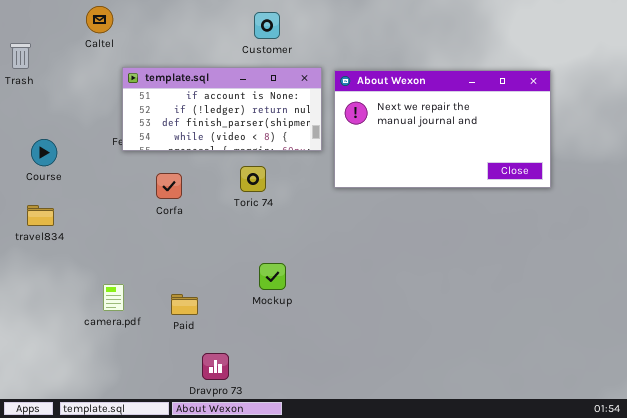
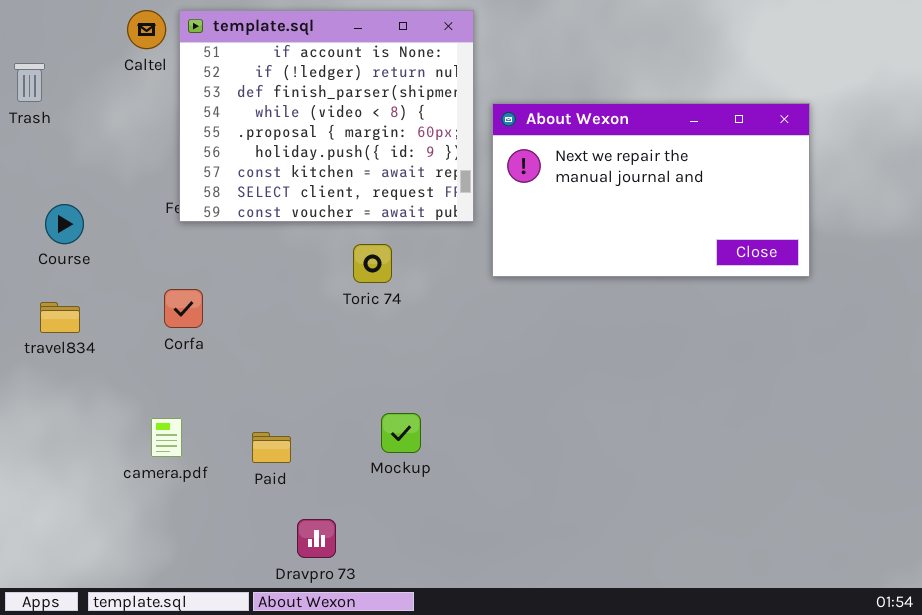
template.sql: [122,67,322,151] -> [179,10,474,222], resized
Corfa: [156,173,182,199] -> [164,289,203,328], moved
Mockup: [259,263,286,290] -> [381,413,421,453], moved

